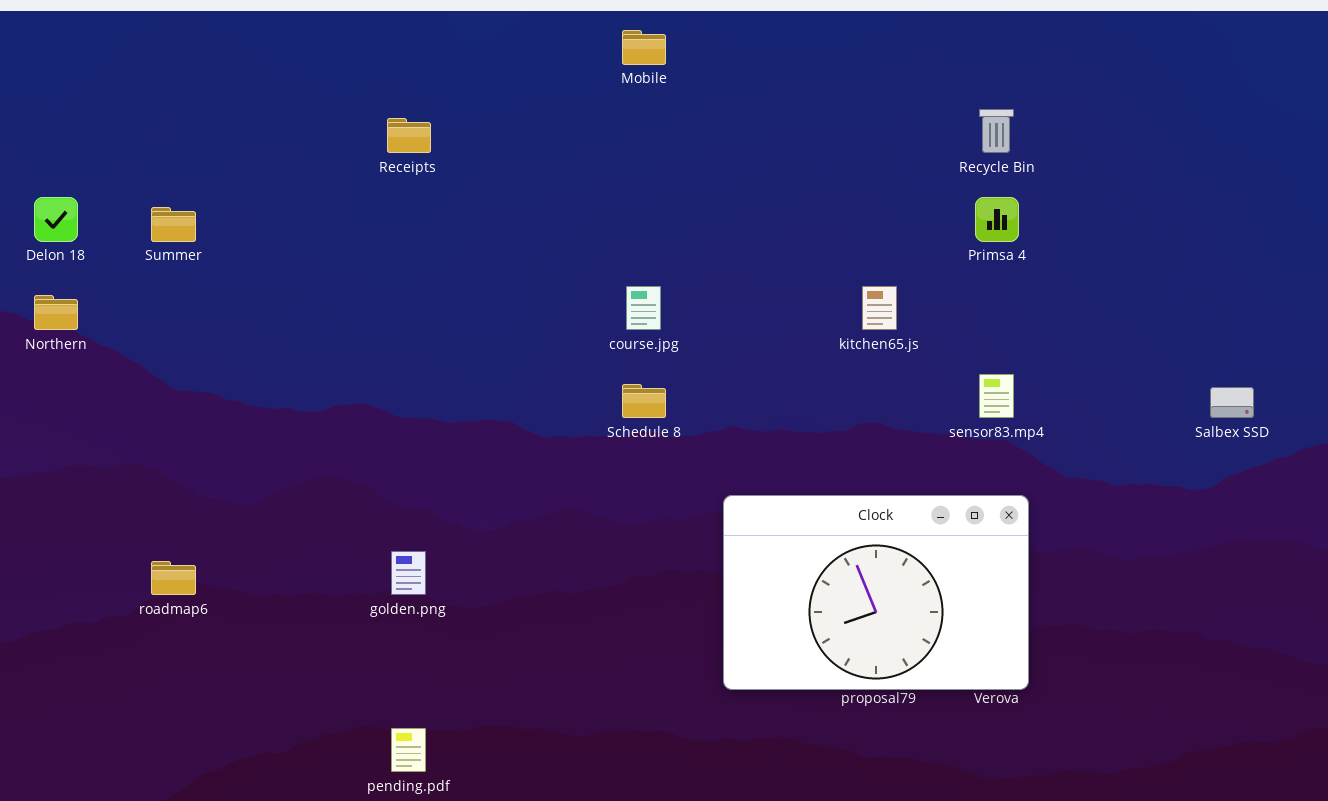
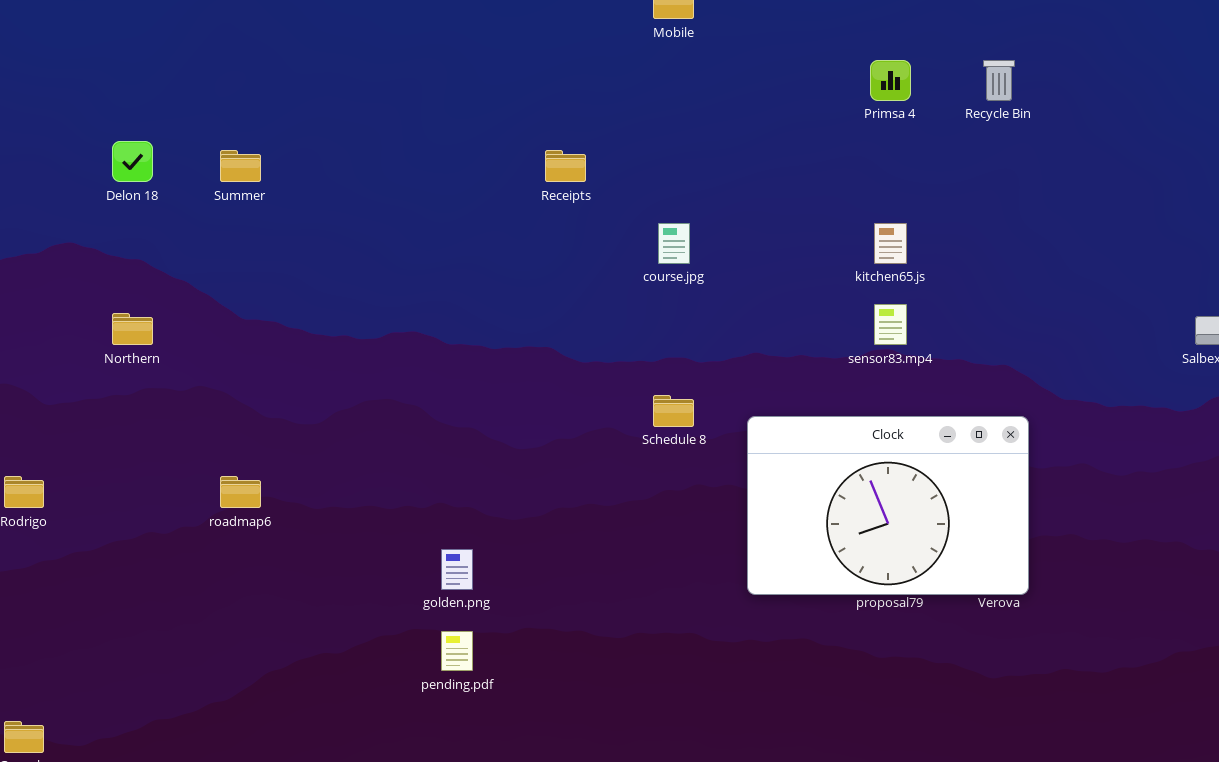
Receipts: [387,118,431,153] -> [545,150,586,182], moved
Primsa 4: [975,197,1019,242] -> [870,60,911,101], moved
Northern: [34,295,78,330] -> [112,313,153,345], moved
sensor83.mp4: [979,374,1014,418] -> [874,304,907,345], moved
Schedule 8: [622,384,666,418] -> [653,395,694,427], moved
golden.png: [391,551,426,595] -> [441,549,473,590], moved

